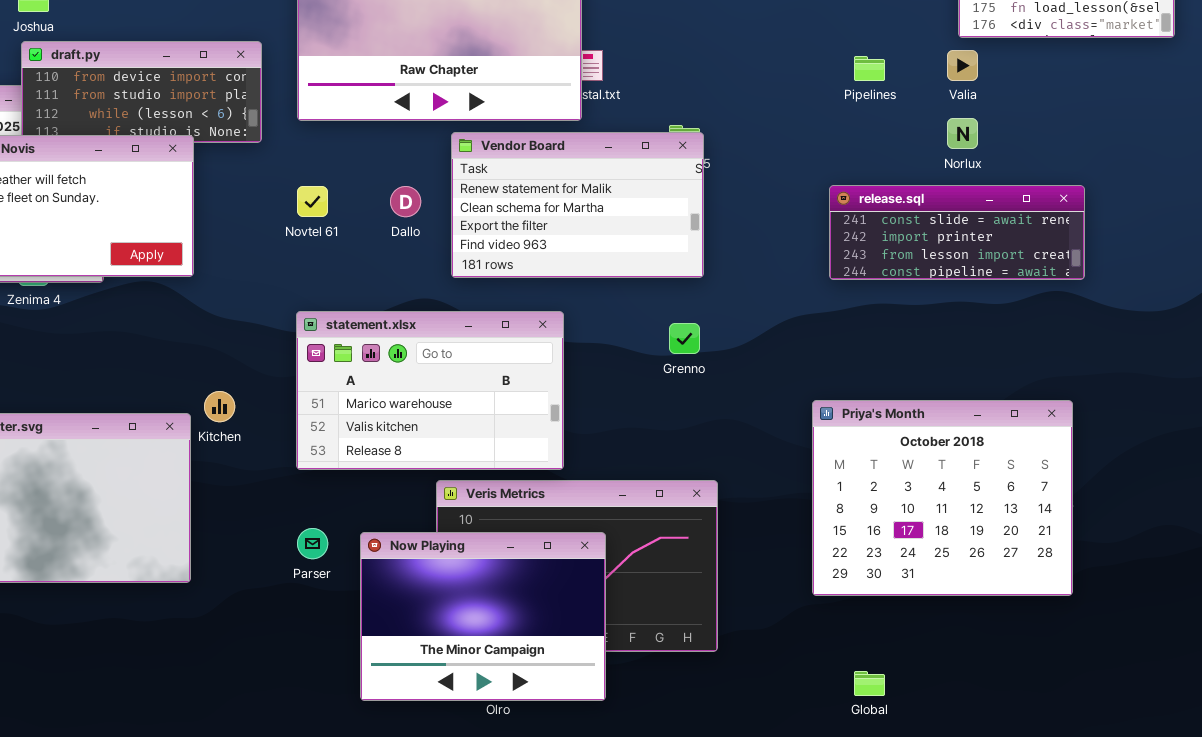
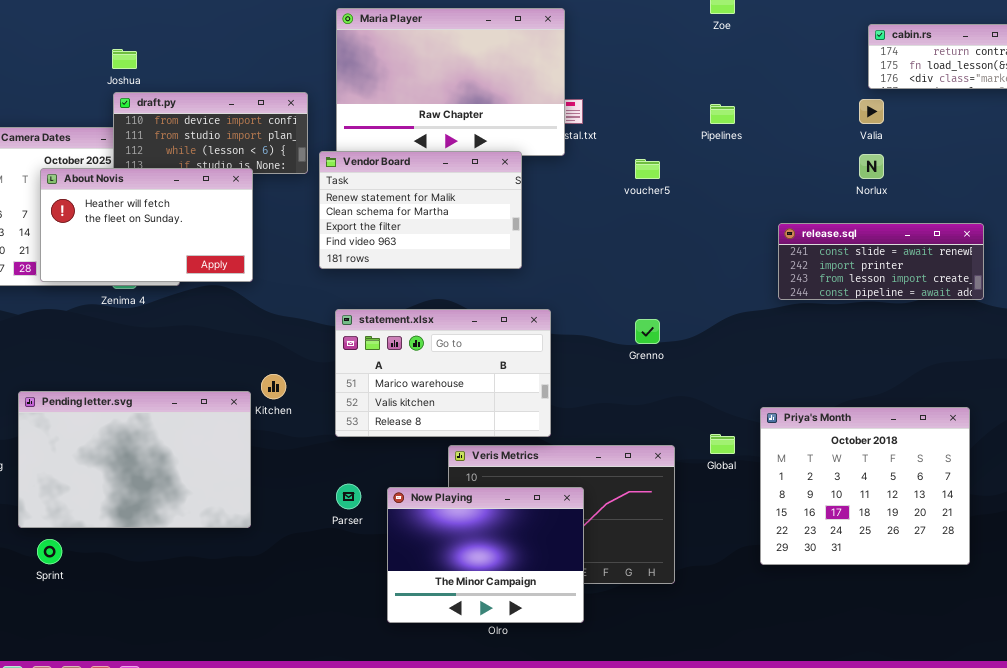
Pipelines: [854,56,885,81] -> [710,104,735,124], moved
Vendor Board: [451,132,704,278] -> [319,151,522,269], moved
release.sql: [829,185,1085,280] -> [778,223,984,300], moved
Priya's Month: [812,400,1073,596] -> [760,407,970,565], moved
Global: [854,671,885,696] -> [710,434,735,454], moved

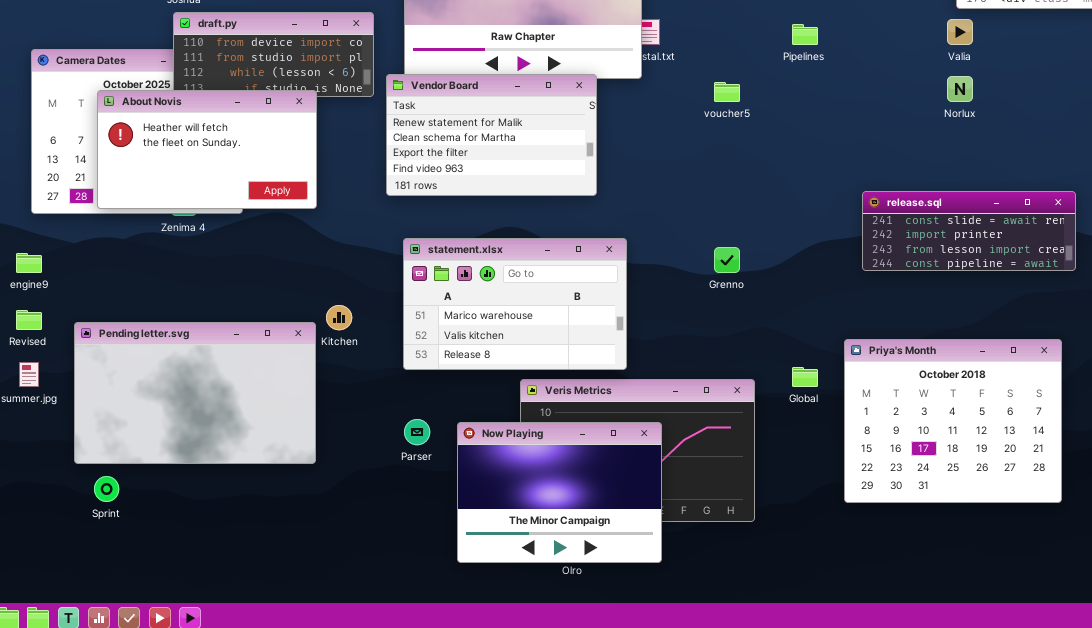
release.sql: [778,223,984,300] -> [862,191,1076,271], moved

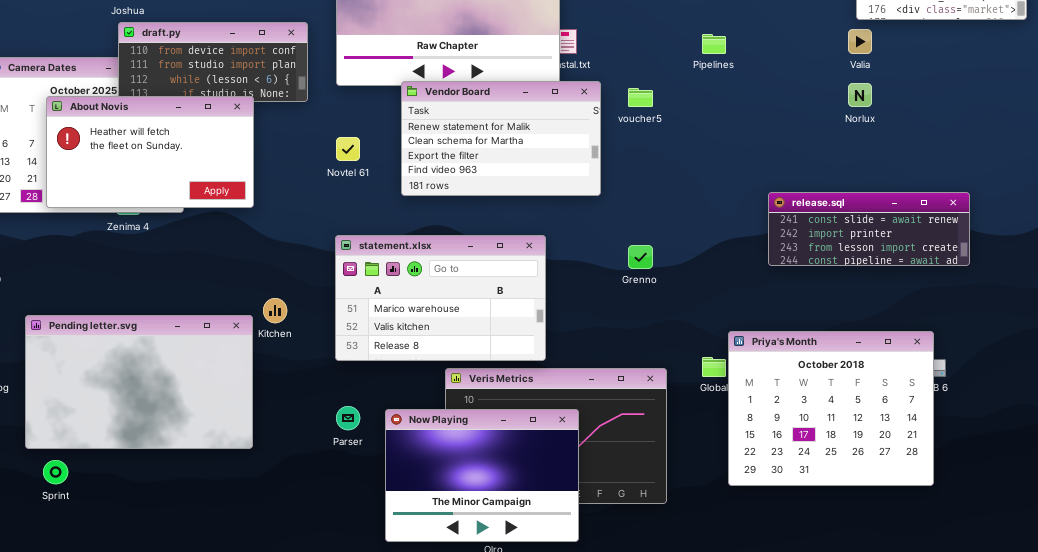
Vendor Board: [386,74,597,196] -> [401,81,601,196], moved
Priya's Month: [844,339,1062,503] -> [728,331,934,486], moved

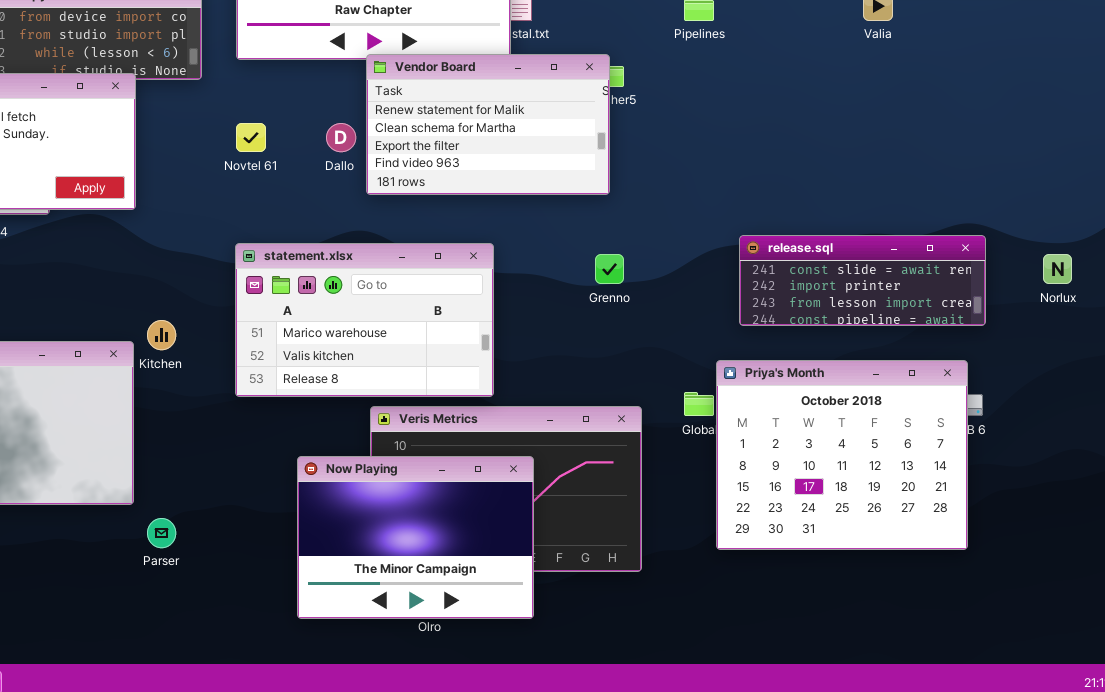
Vendor Board: [401,81,601,196] -> [366,54,610,195], moved
Norlux: [848,83,872,107] -> [1043,254,1072,284], moved
release.sql: [768,192,970,266] -> [739,235,986,326], moved
Parser: [336,406,360,430] -> [147,518,176,548], moved

